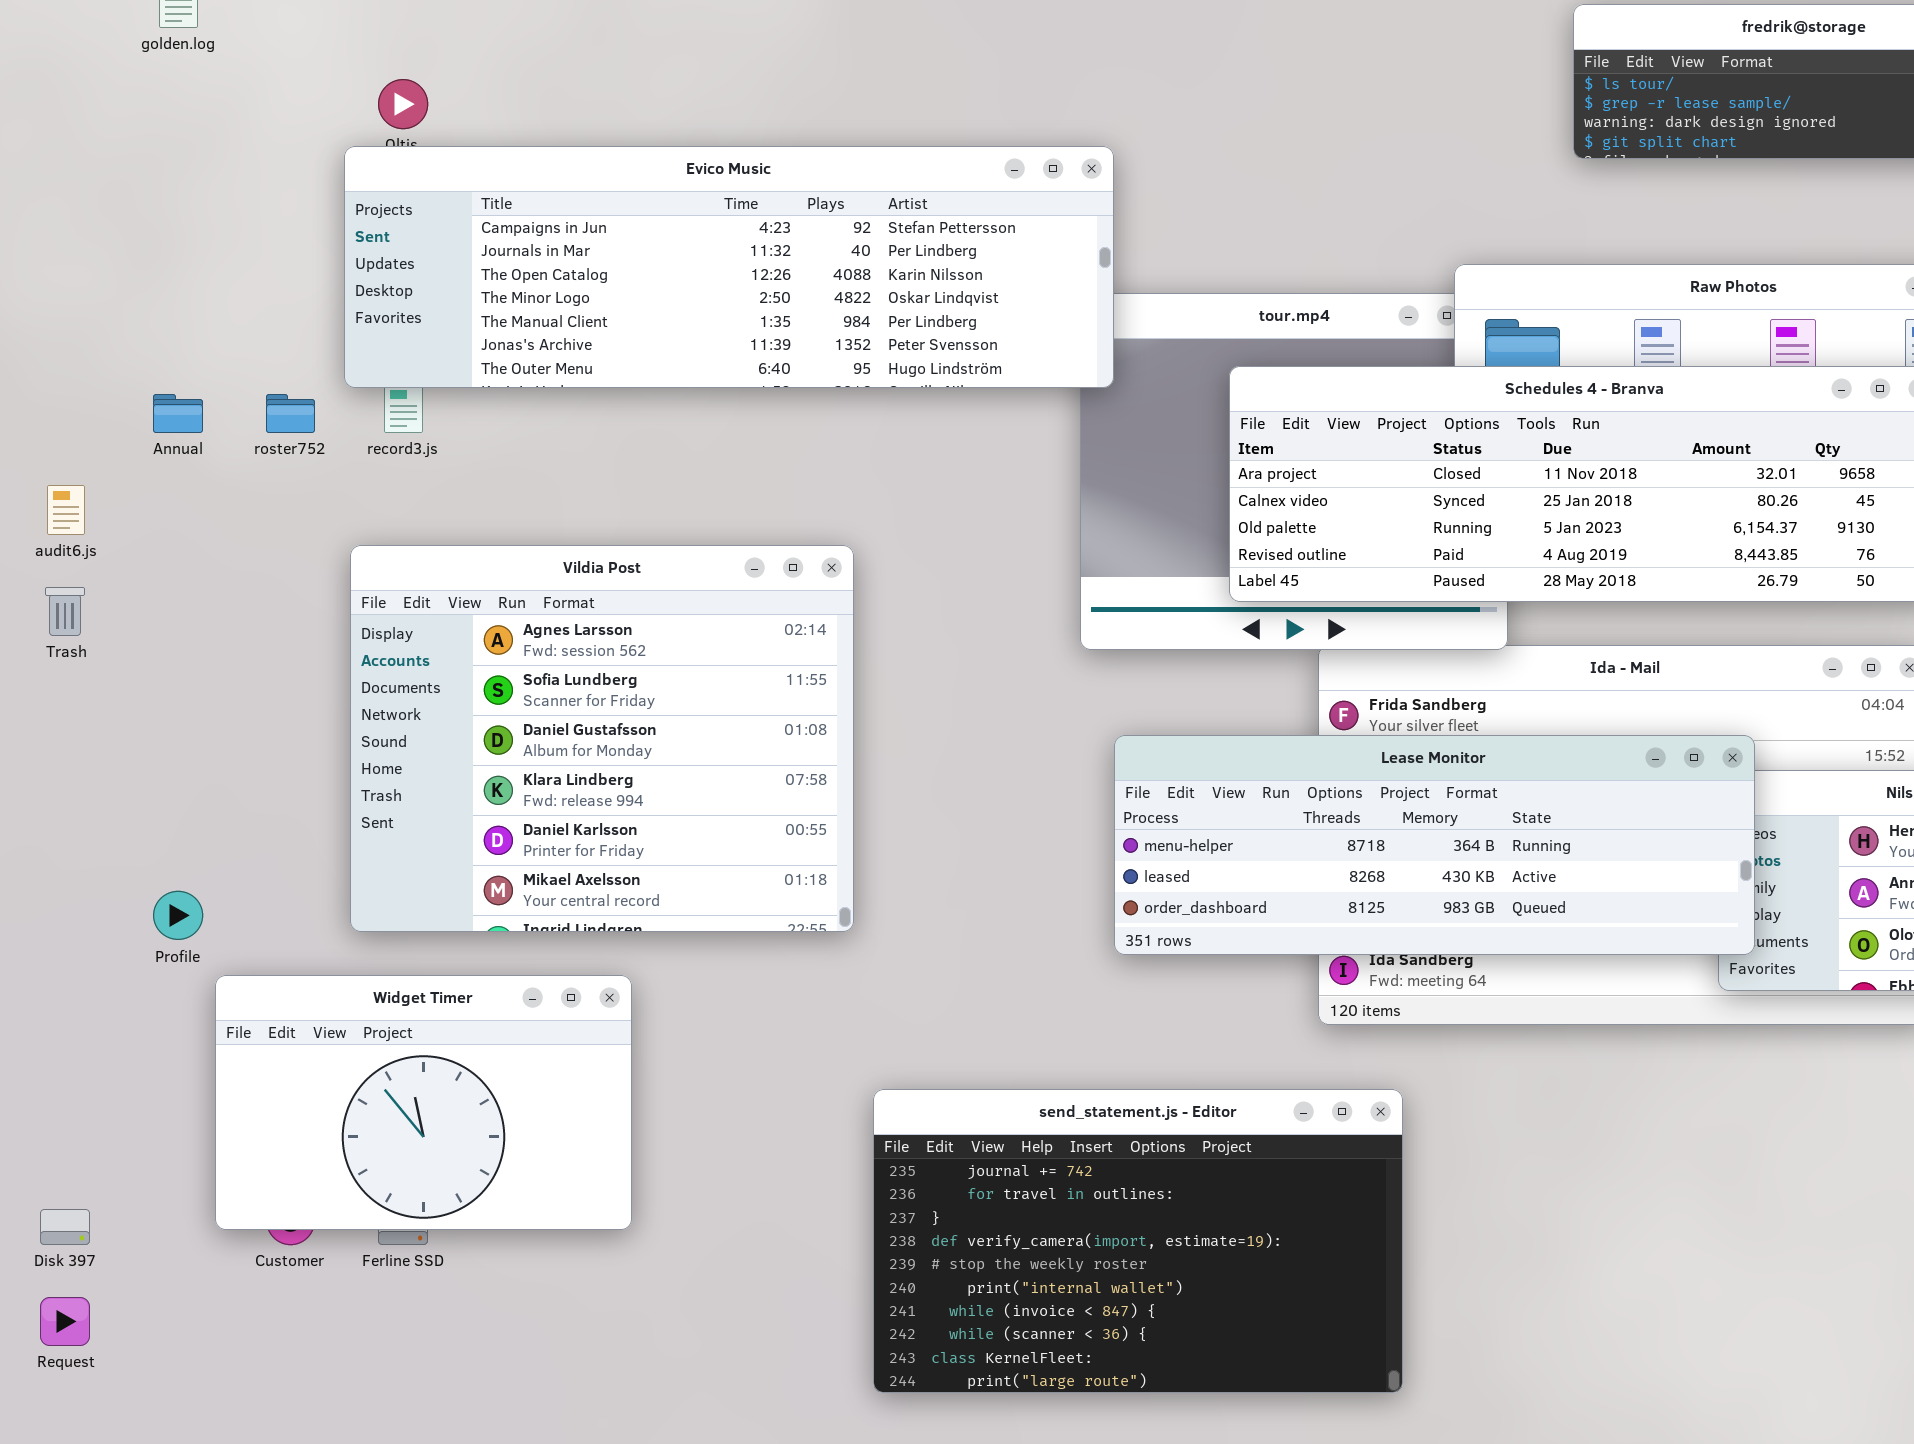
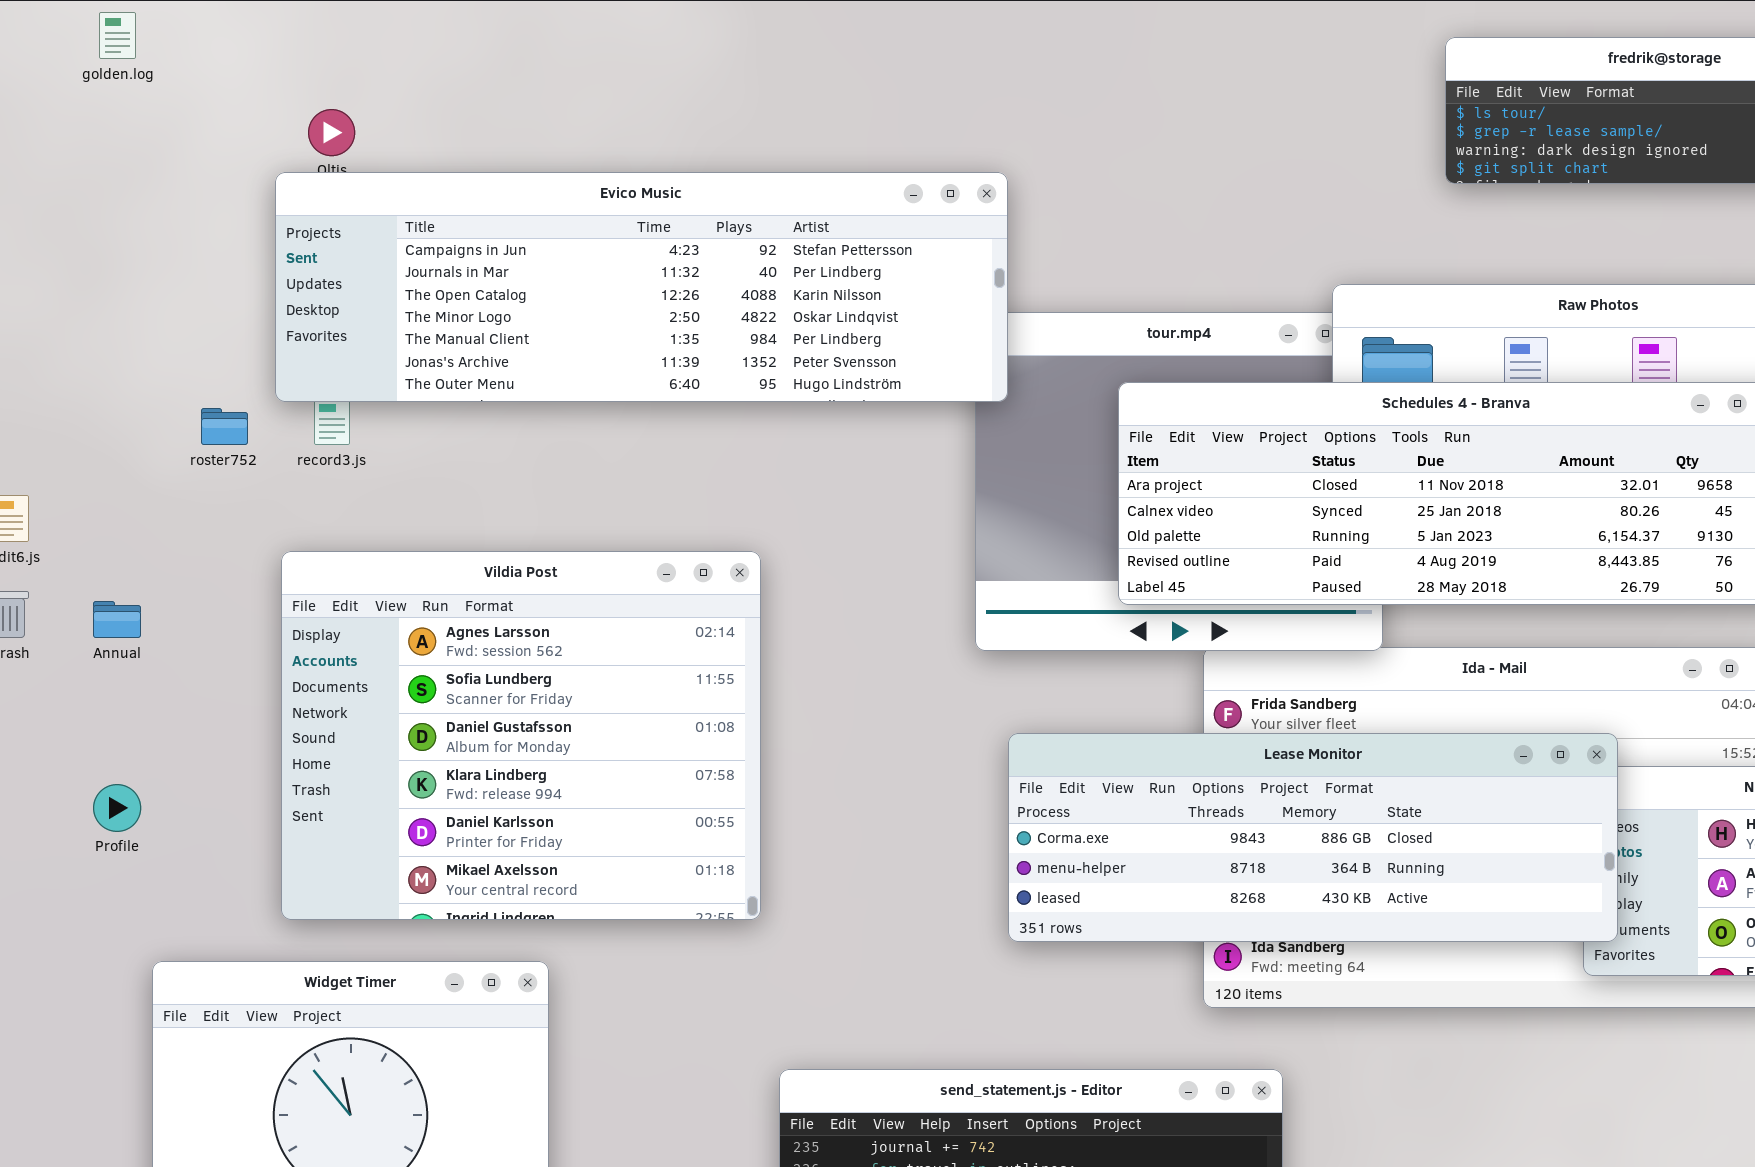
Annual: [153,394,203,433] -> [93,601,141,638], moved
Lease Monitor: [1114,735,1755,955] -> [1008,733,1618,942], scrolled up 1 row
Profile: [153,891,203,940] -> [93,784,141,832], moved

